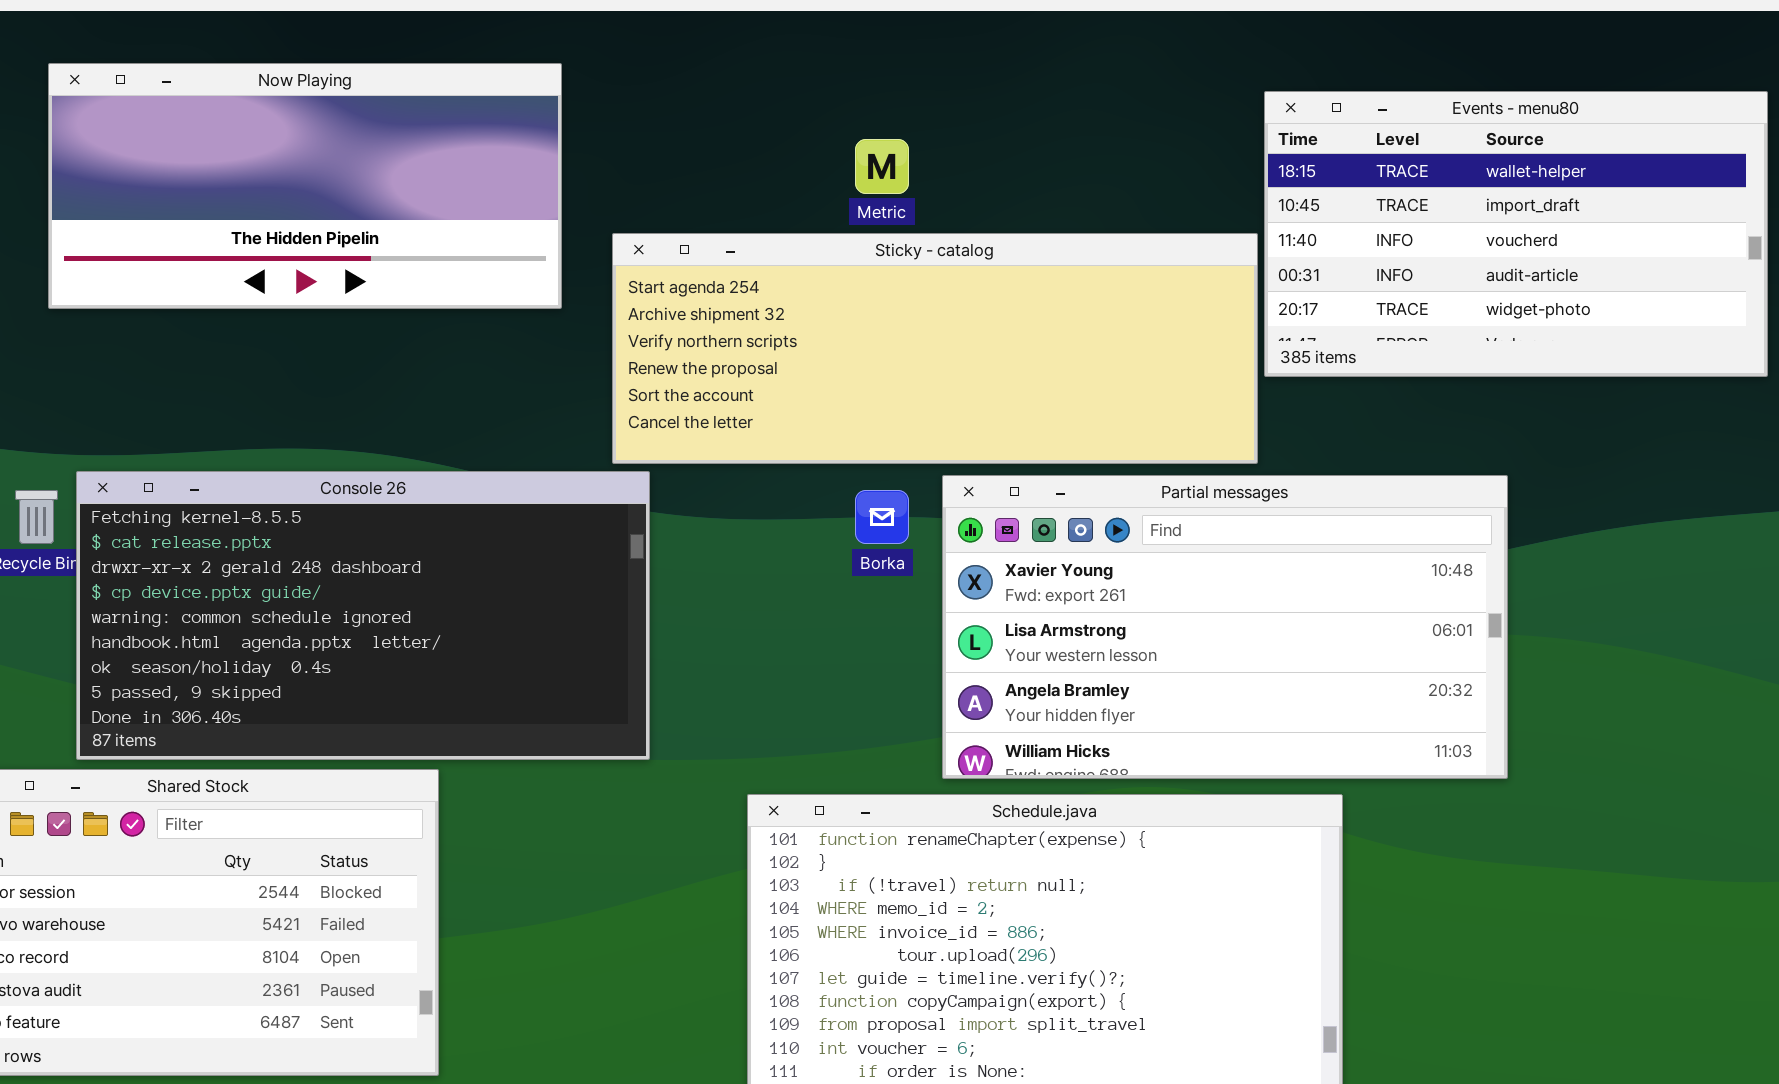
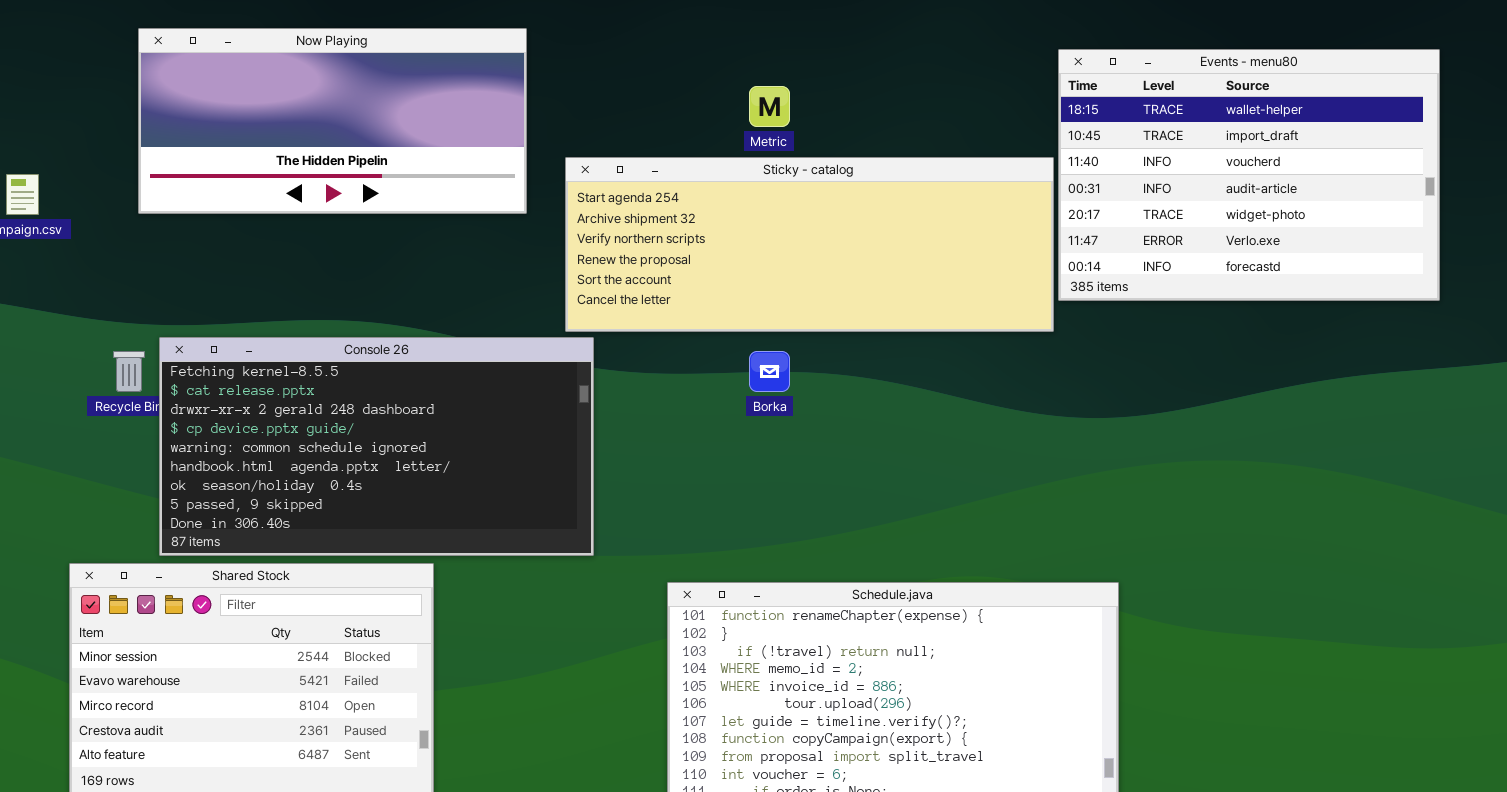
Events - menu80: [1264,91,1768,377] -> [1058,49,1440,301], resized
Partial messages: [942,475,1508,779] -> none, closed

